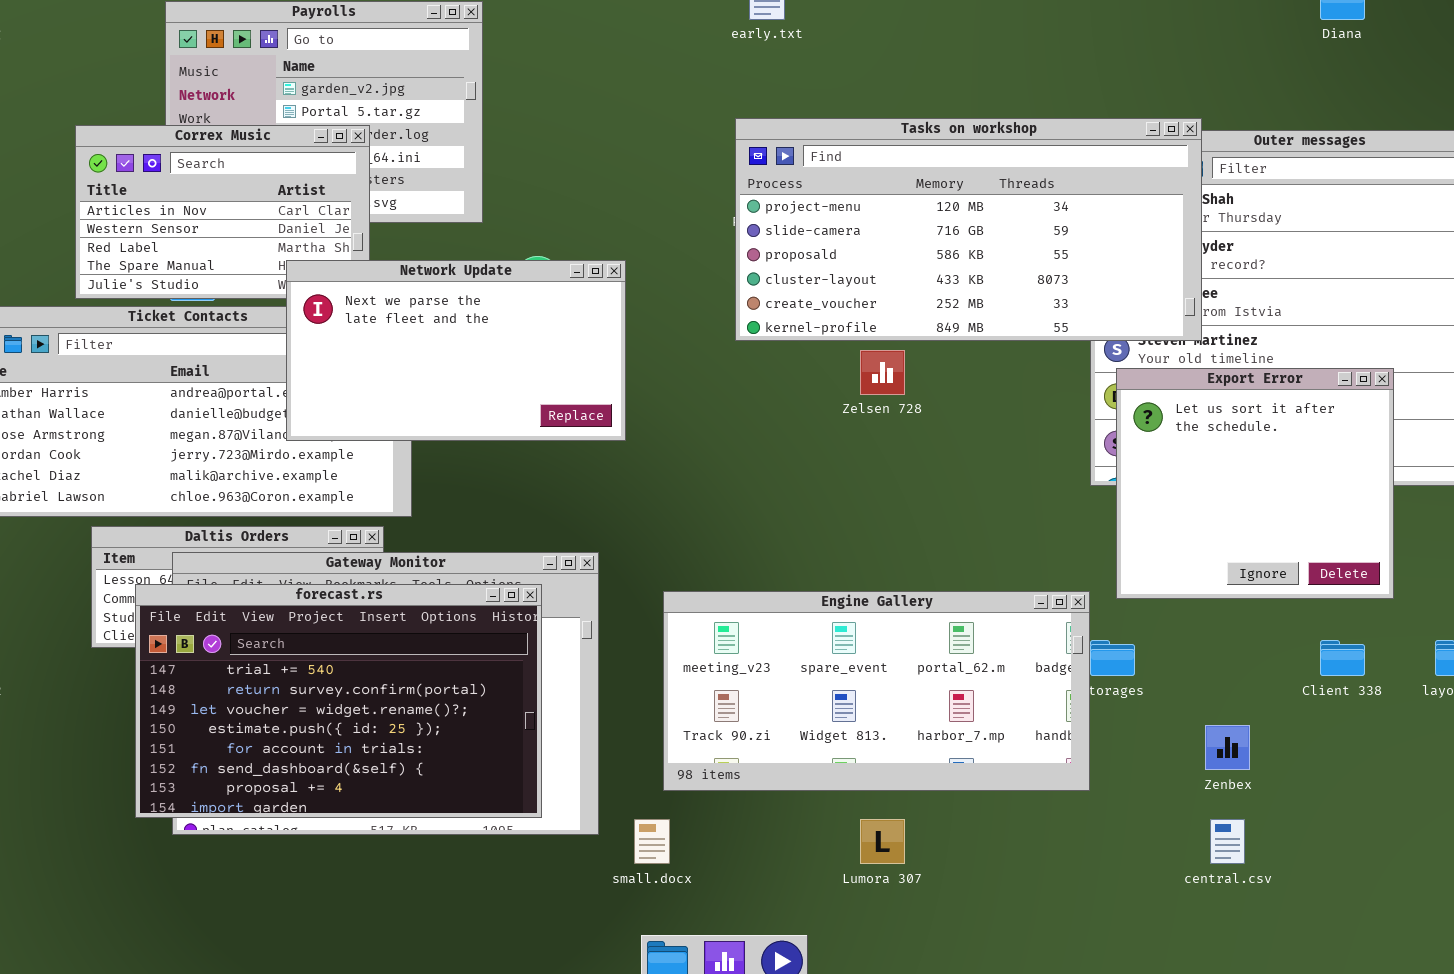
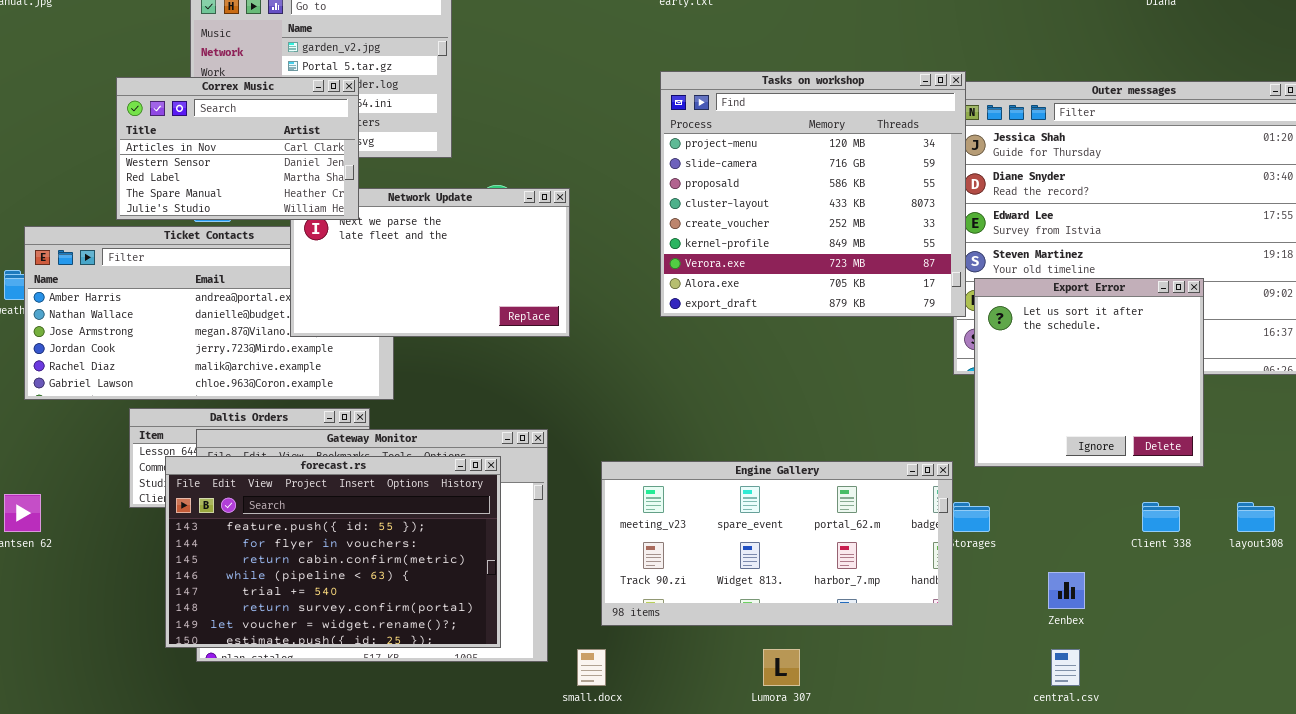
Tasks on workshop: [735,118,1202,341] -> [660,71,966,317], resized
Correx Music: [75,125,370,299] -> [116,77,359,220], raised
forecast.rs: [135,584,542,818] -> [165,456,501,648], scrolled up 4 rows

